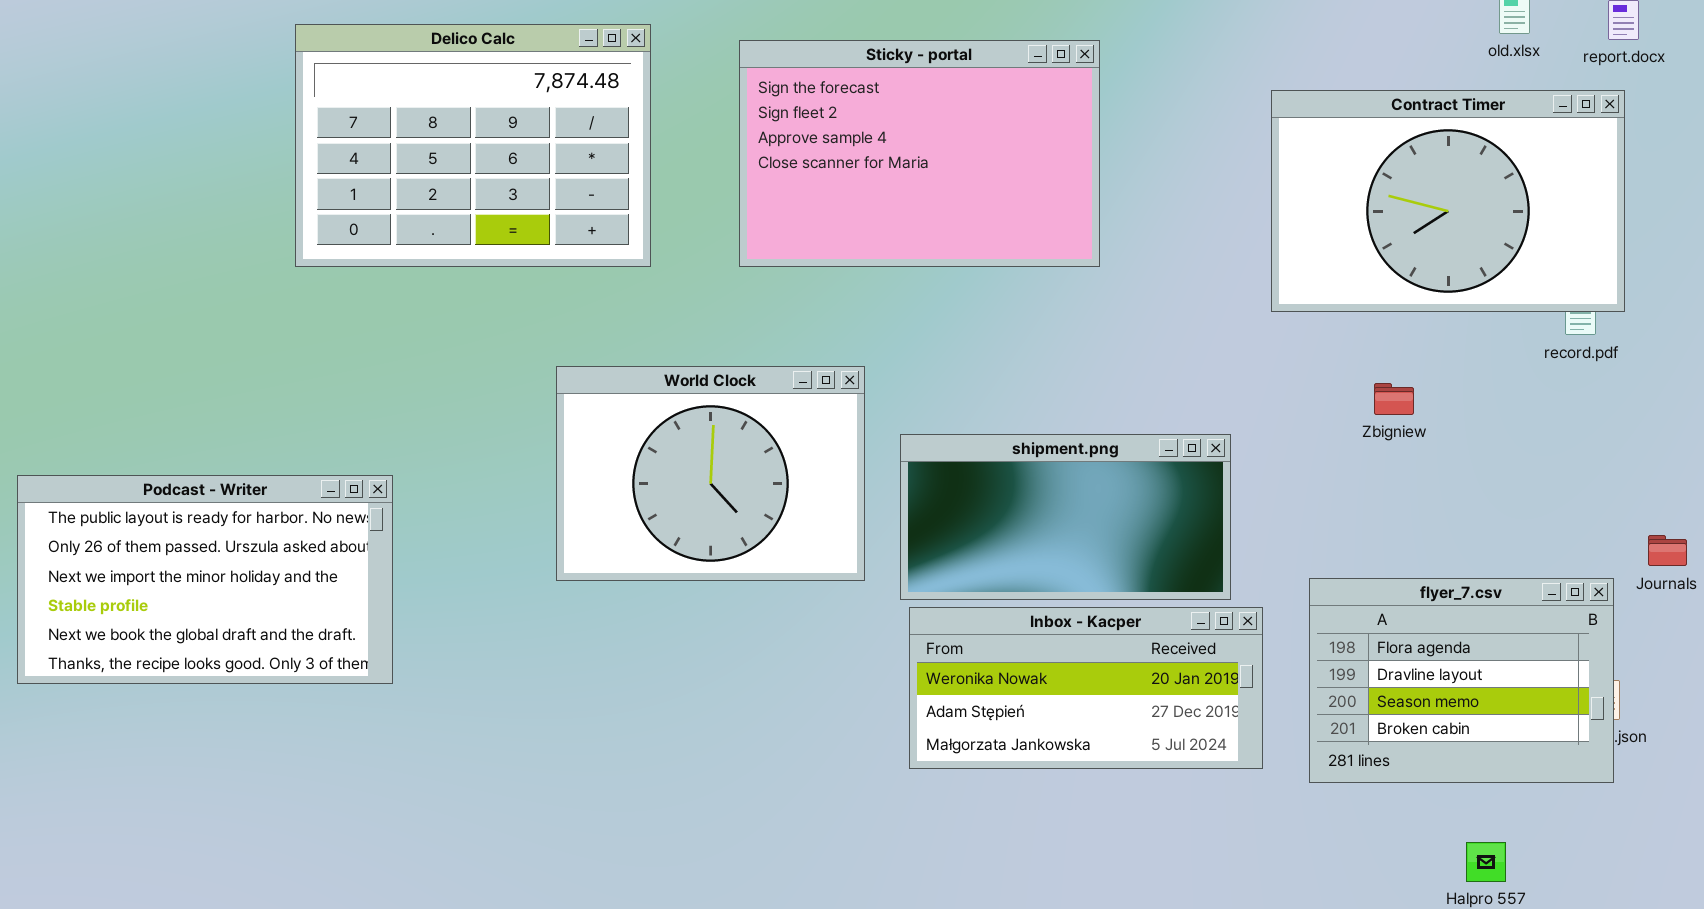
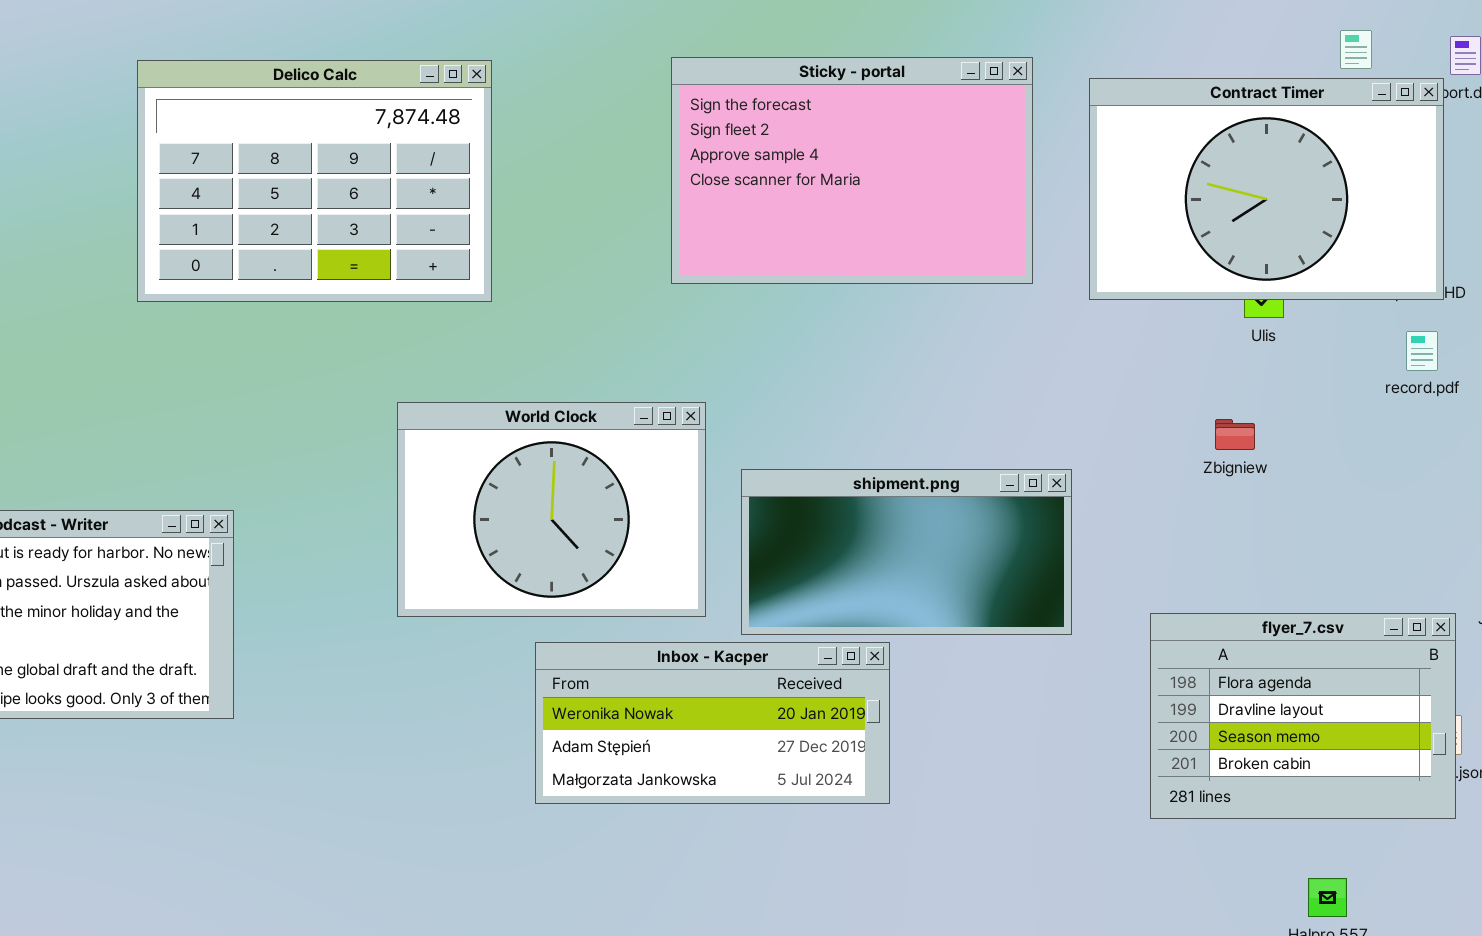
Sticky - portal: [739,40,1100,267] -> [671,57,1033,284], moved
Contract Timer: [1271,90,1625,312] -> [1089,78,1444,300], moved
Inbox - Kacper: [909,607,1263,769] -> [535,642,890,804], moved

